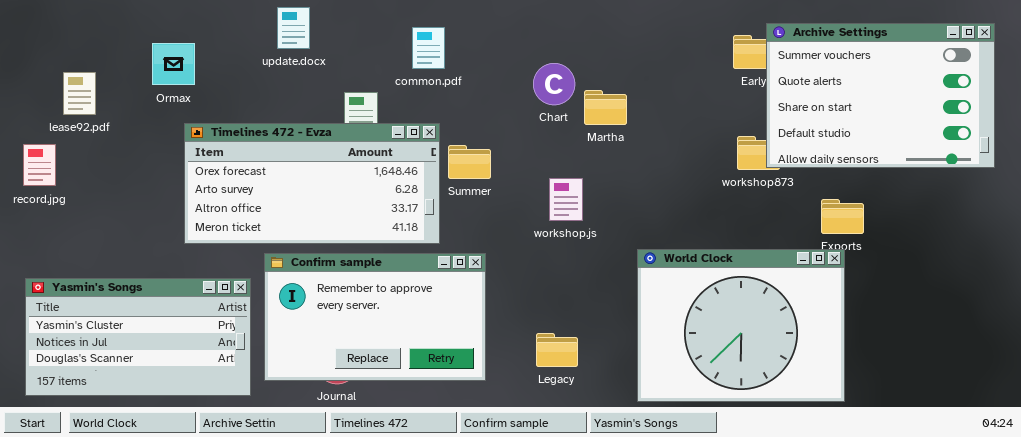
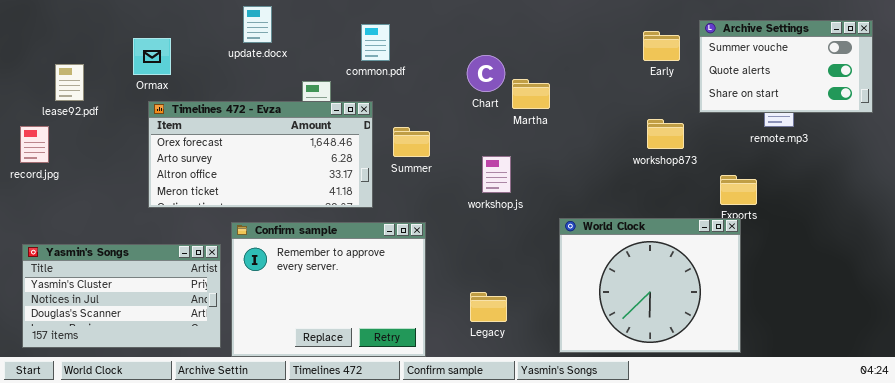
Archive Settings: [766,23,995,168] -> [699,20,873,113], resized
Timelines 472 - Evza: [184,123,440,244] -> [148,101,373,208], moved
Confirm sample: [264,253,486,381] -> [231,222,426,357], resized

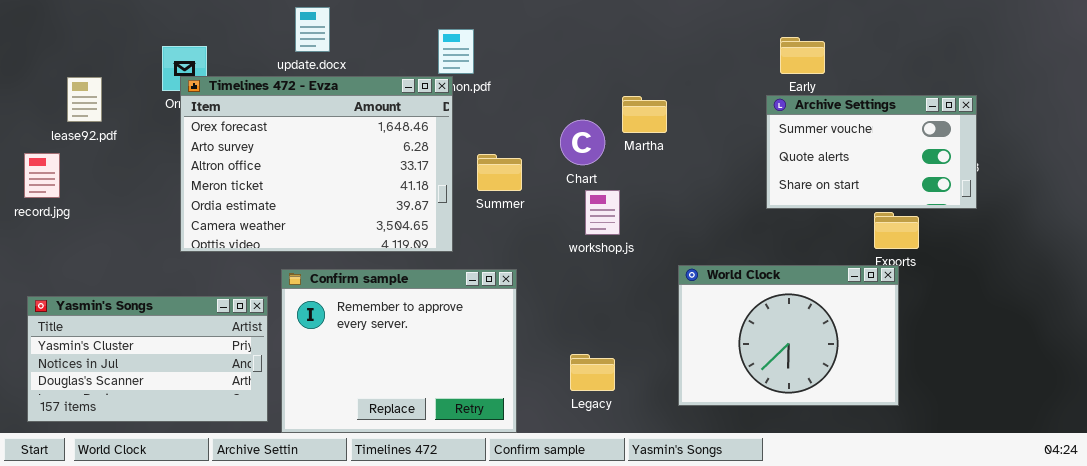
Archive Settings: [699,20,873,113] -> [766,95,977,209], moved
Chart: [467,55,505,92] -> [560,120,605,165], moved
Timelines 472 - Evza: [148,101,373,208] -> [180,76,453,252], resized
World Clock: [559,218,741,353] -> [678,265,899,406], resized

